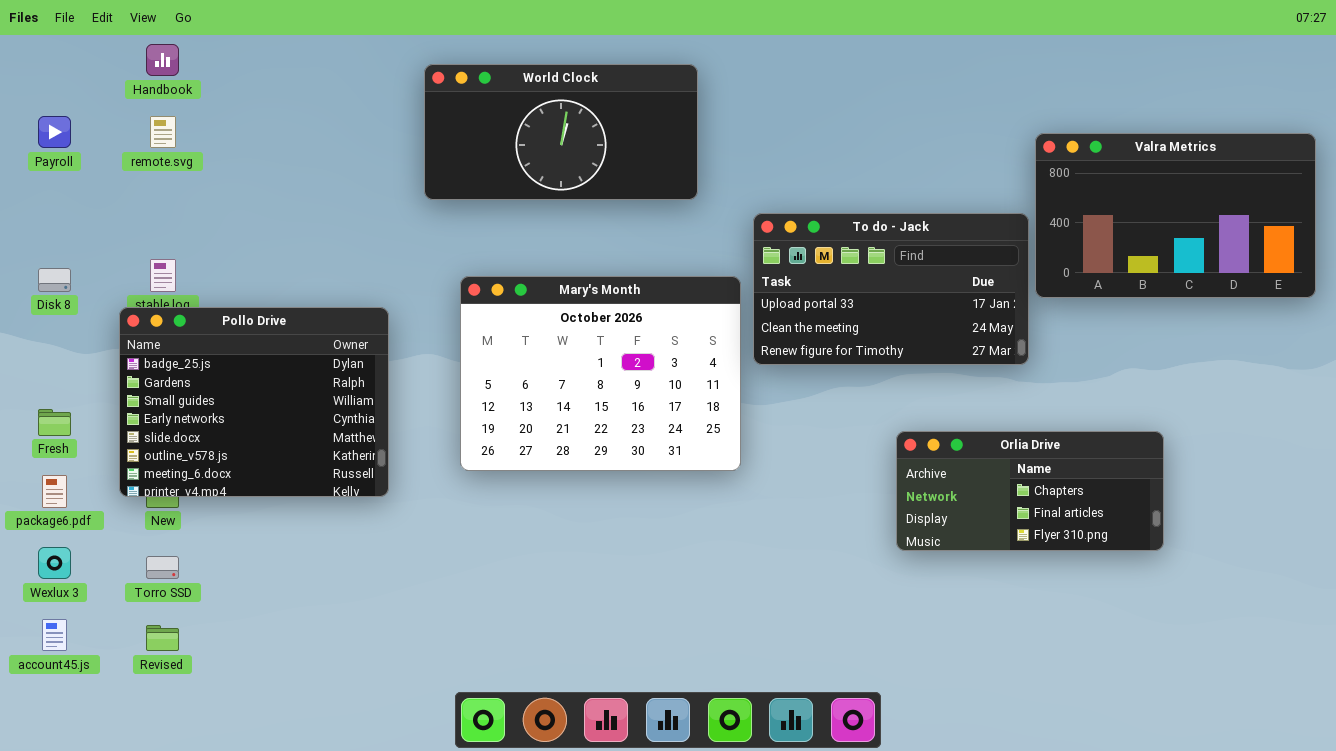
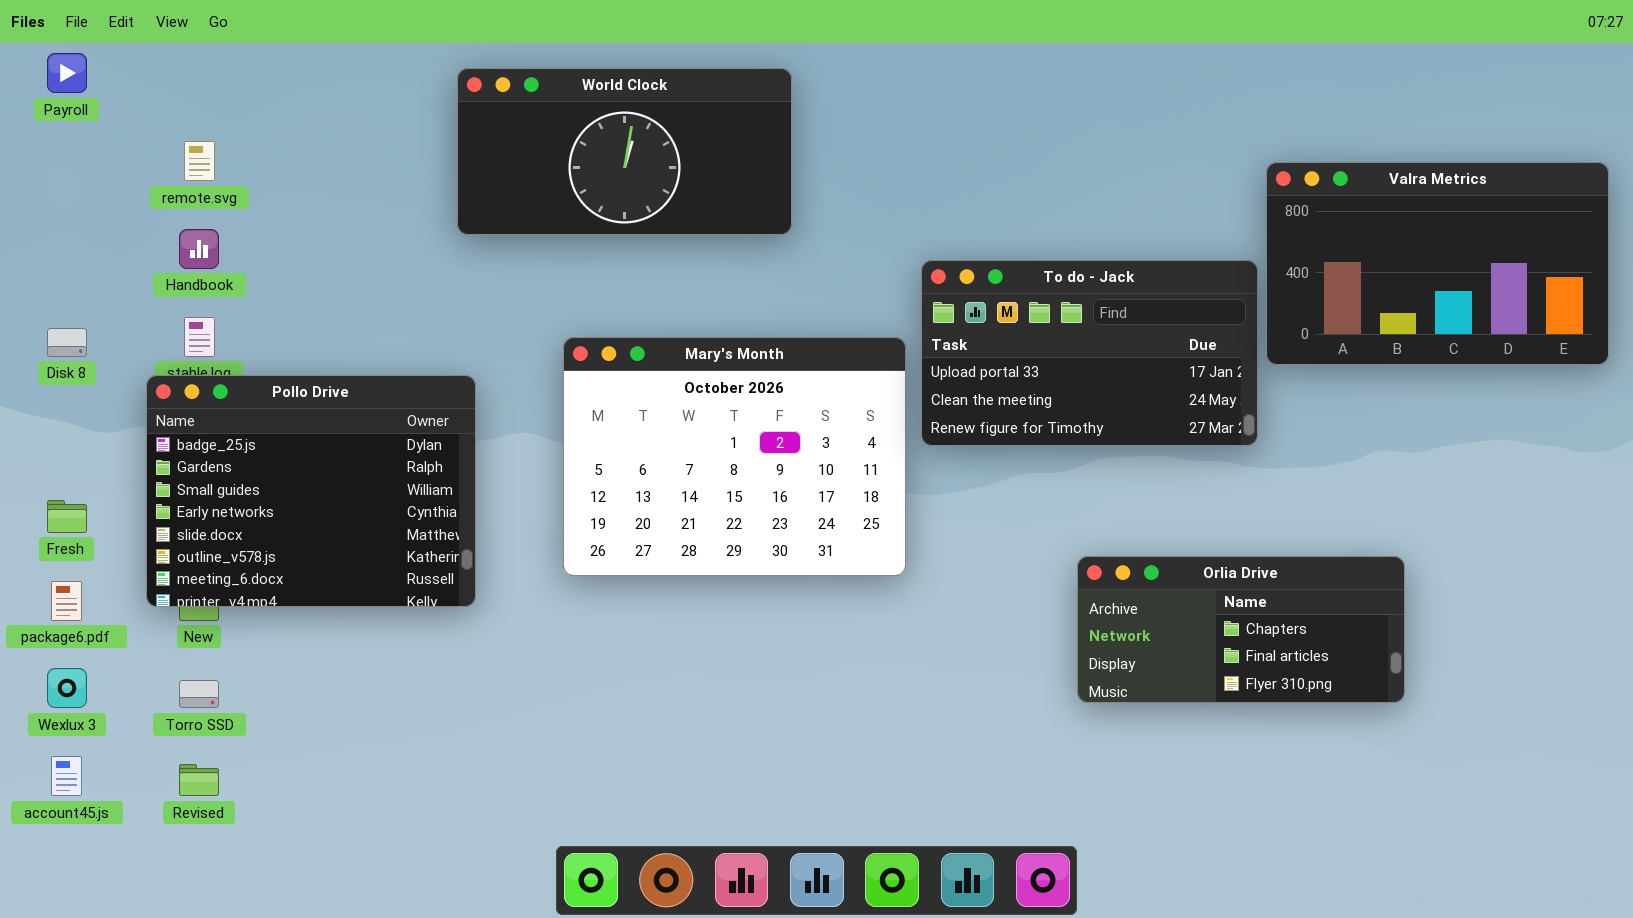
Handbook: [146,44,179,76] -> [179,229,219,269], moved
World Clock: [424,64,698,200] -> [457,68,792,235], moved
Payroll: [38,116,71,148] -> [47,53,87,93], moved
Orlia Drive: [896,431,1164,551] -> [1077,556,1405,703], moved

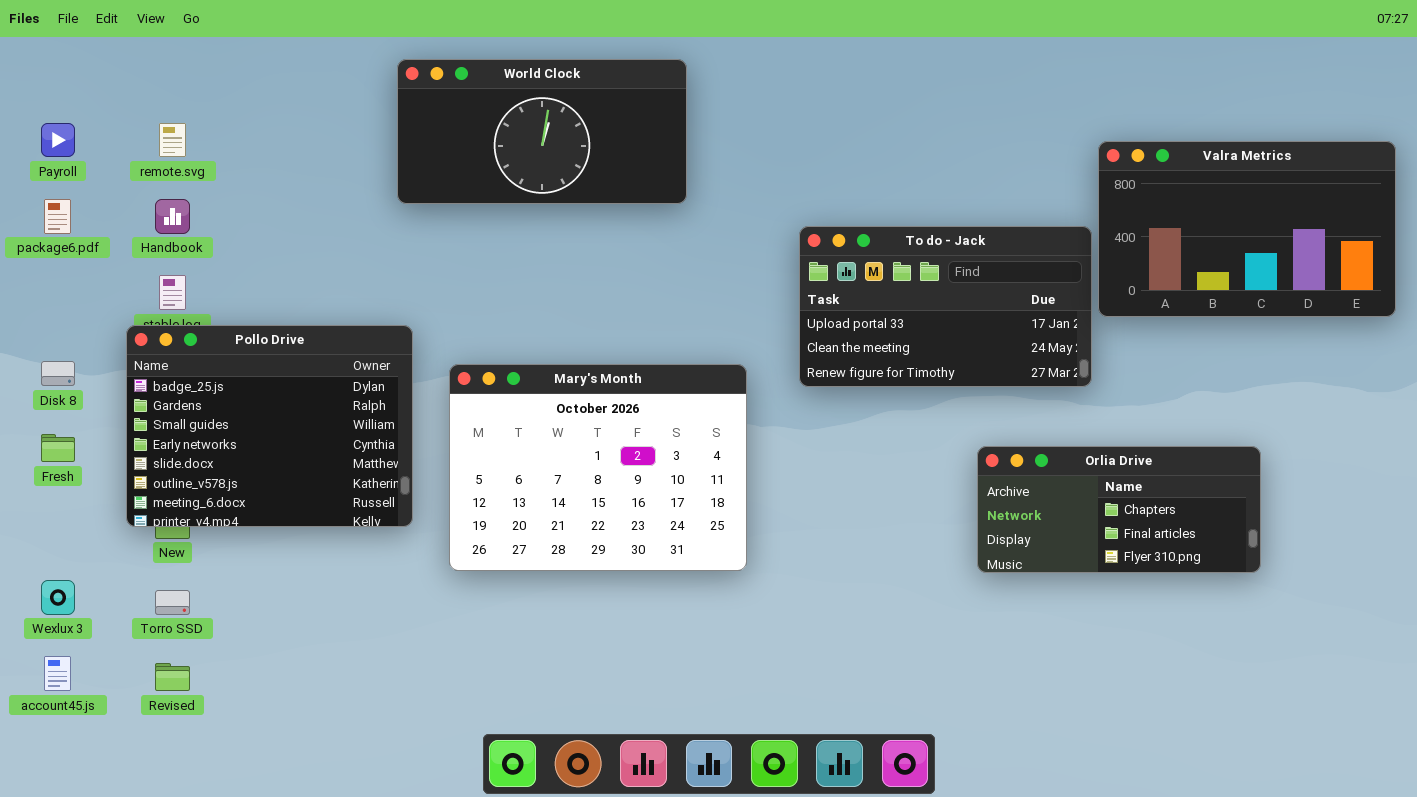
Payroll: [47,53,87,93] -> [41,123,75,157], moved
Disk 8: [47,328,87,357] -> [41,361,75,386], moved
Mary's Month: [563,337,906,576] -> [449,364,747,571], moved
Orlia Drive: [1077,556,1405,703] -> [977,446,1261,573], moved
package6.pdf: [51,581,82,621] -> [44,199,71,234], moved

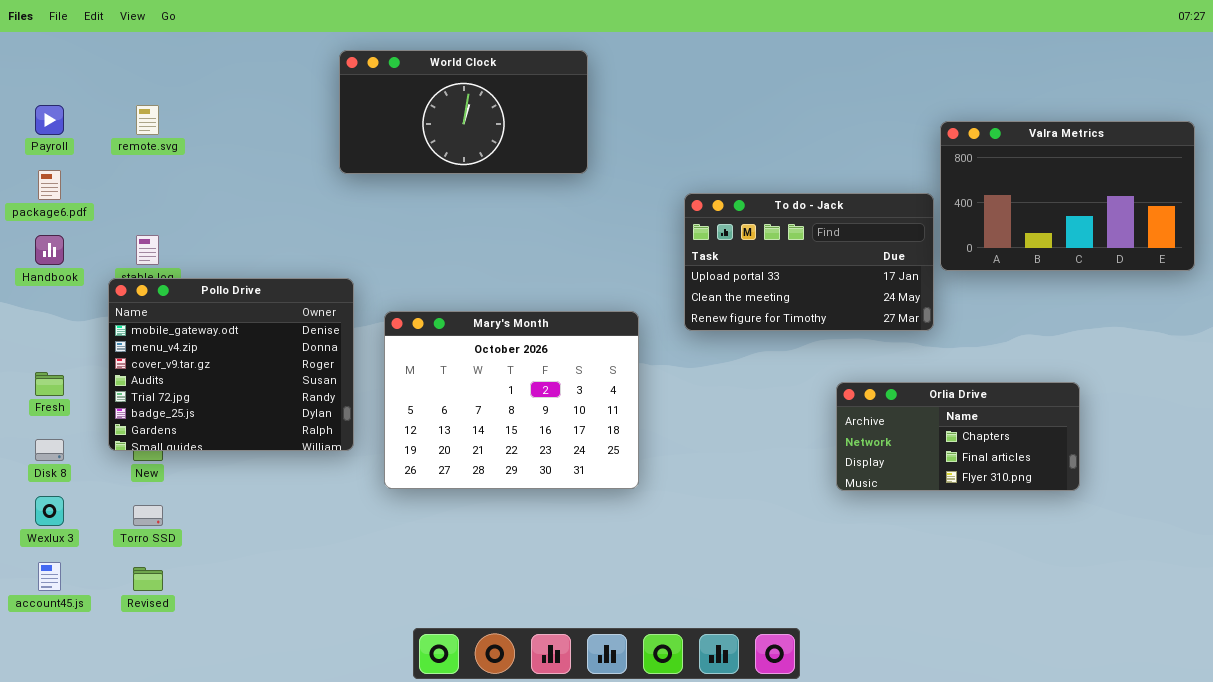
Handbook: [155,199,190,234] -> [35,235,64,265], moved
Pollo Drive: [126,325,413,527] -> [108,278,354,451], scrolled up 5 rows
Disk 8: [41,361,75,386] -> [35,439,64,461], moved

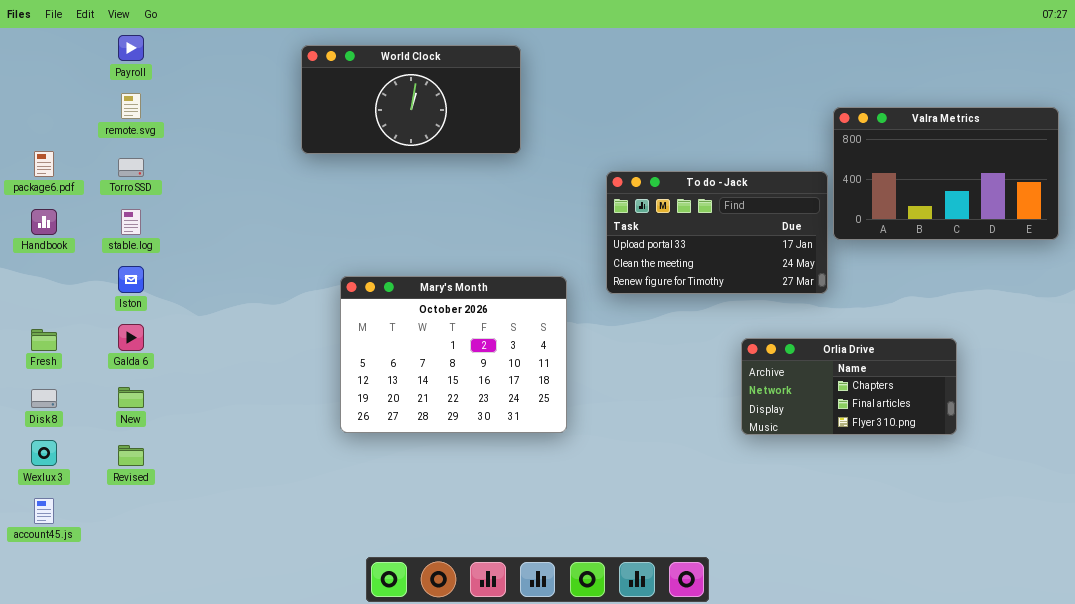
Payroll: [35,105,64,135] -> [118,35,144,61], moved
Pollo Drive: [108,278,354,451] -> none, closed
Torro SSD: [133,505,163,526] -> [118,158,144,177], moved
Revised: [133,567,163,591] -> [118,445,144,466], moved

